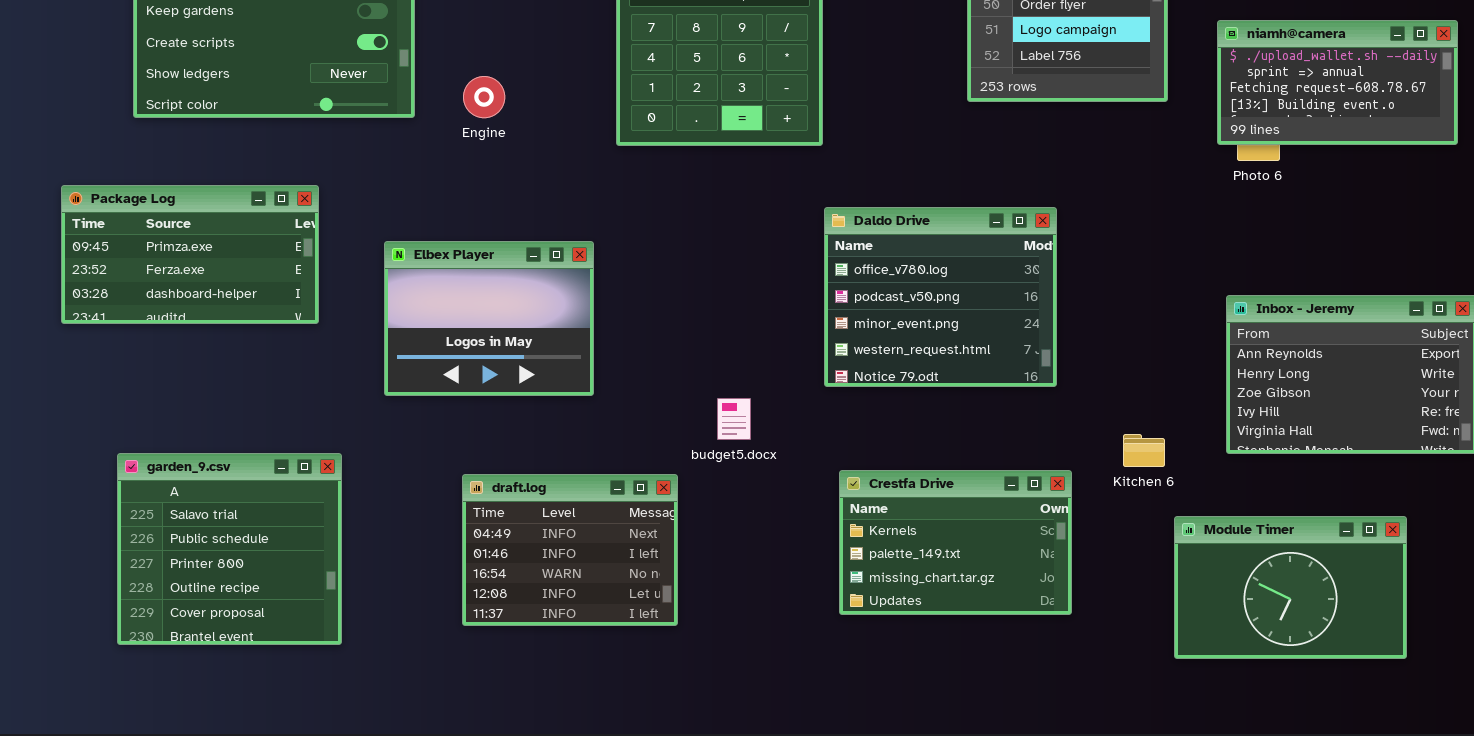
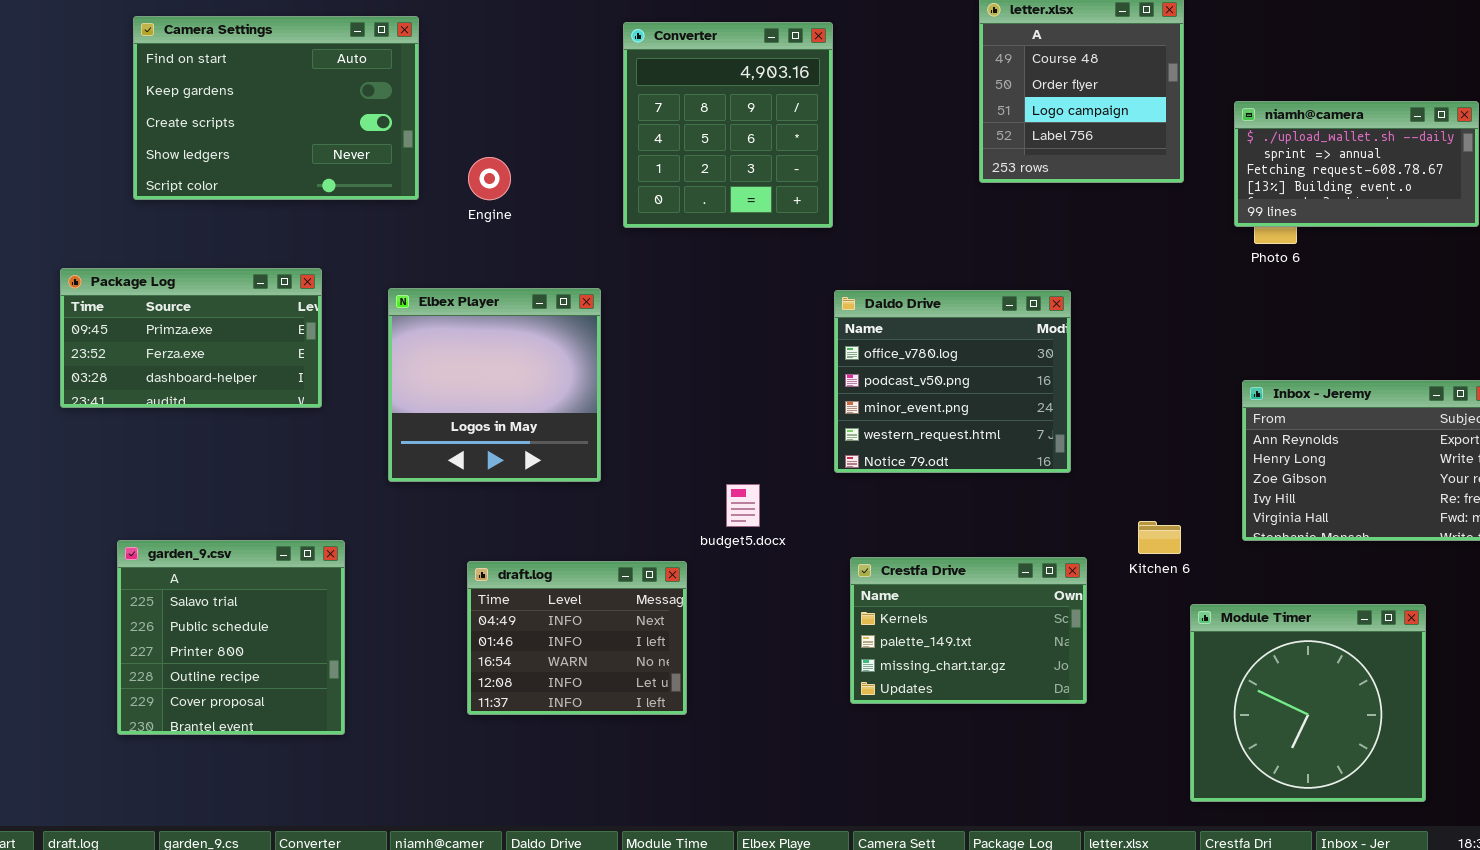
Elbex Player: [384,241,594,396] -> [388,288,601,482], resized
Module Timer: [1174,516,1407,659] -> [1190,604,1426,802], resized

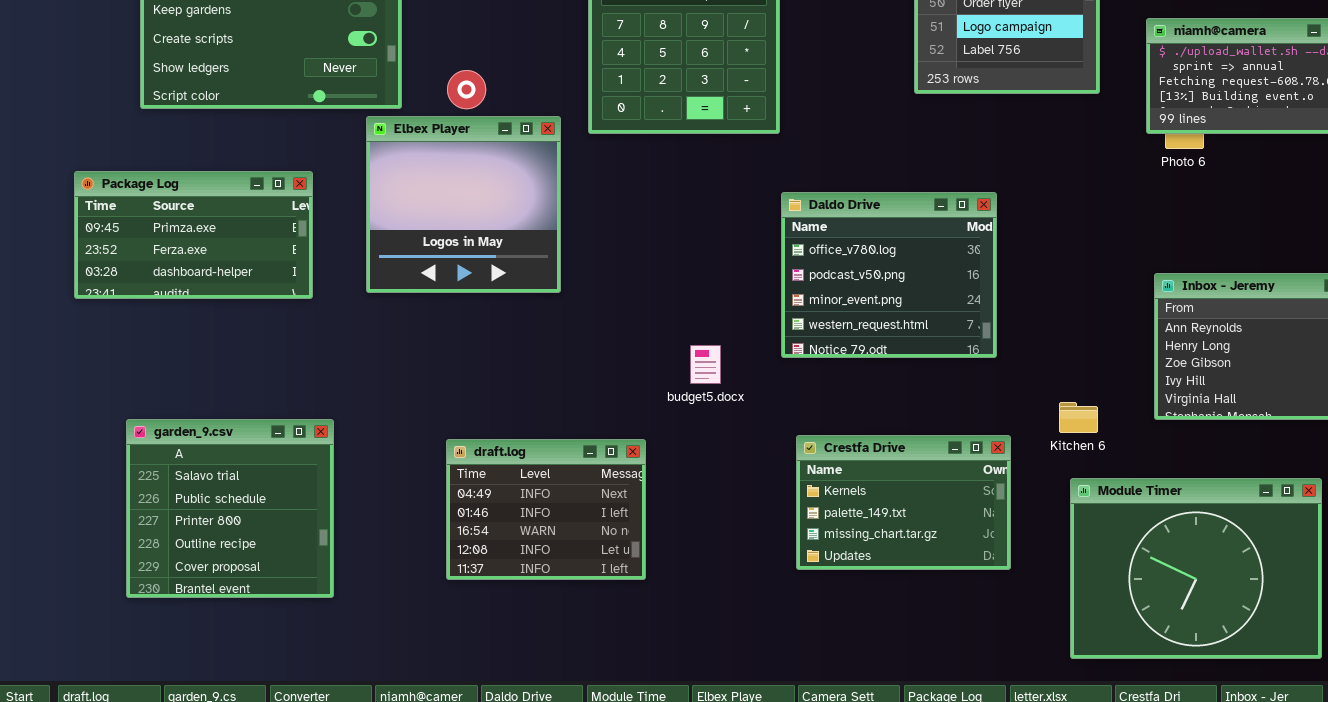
Elbex Player: [388,288,601,482] -> [366,116,561,293], moved
budget5.docx: [726,484,760,527] -> [690,345,721,384], moved
Module Timer: [1190,604,1426,802] -> [1070,478,1322,659], resized

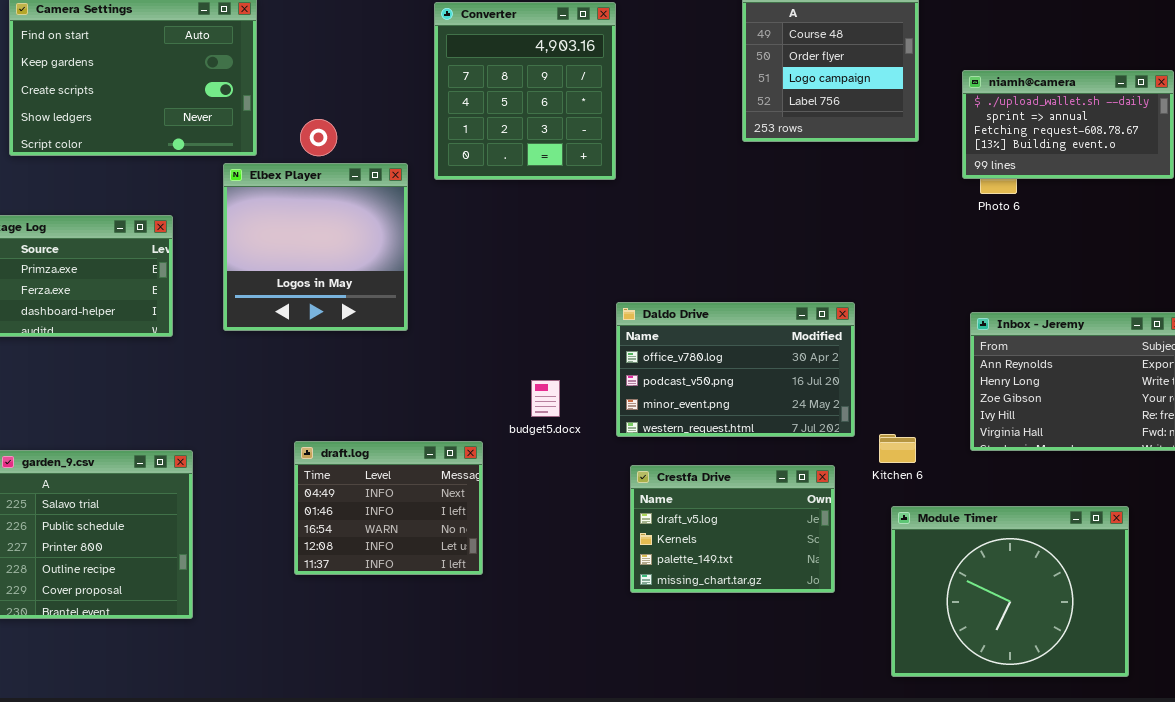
Daldo Drive: [781,192,997,358] -> [616,302,855,437], moved, resized
Crestfa Drive: [796,435,1011,570] -> [630,465,835,593], scrolled up 1 row
draft.log: [446,439,646,580] -> [294,441,483,575], moved

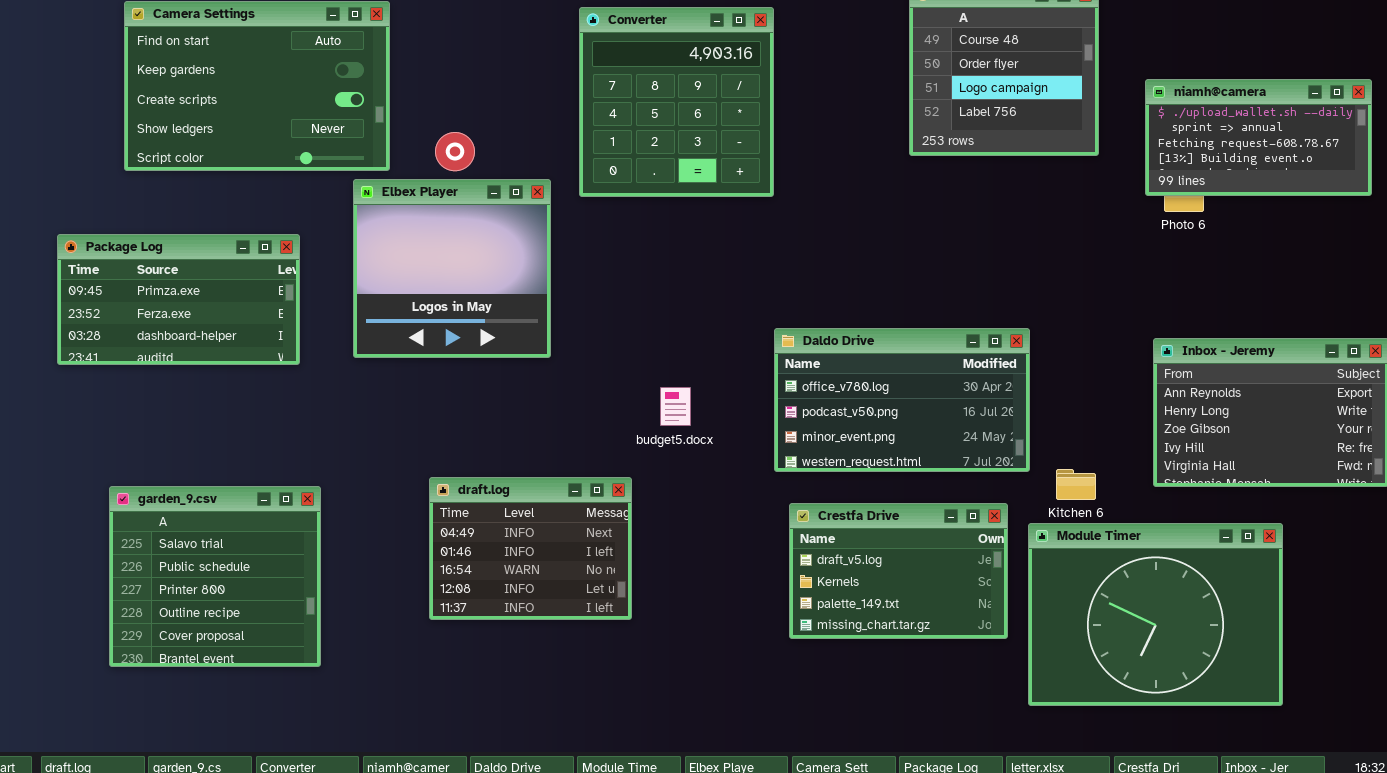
budget5.docx: [531,380,560,417] -> [660,387,691,426], moved
Module Timer: [891,506,1129,677] -> [1028,523,1283,706], moved

